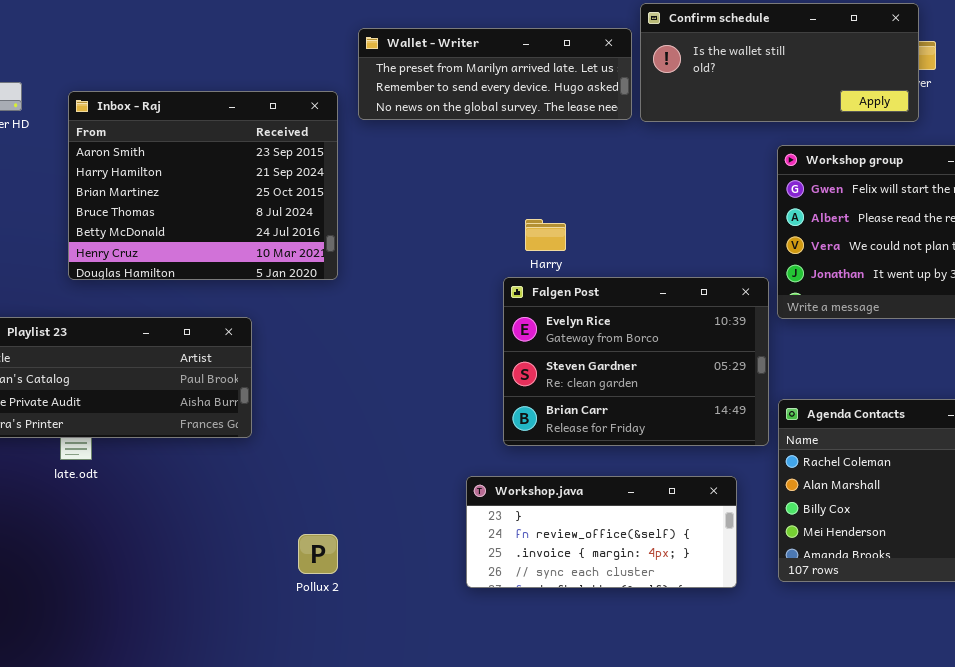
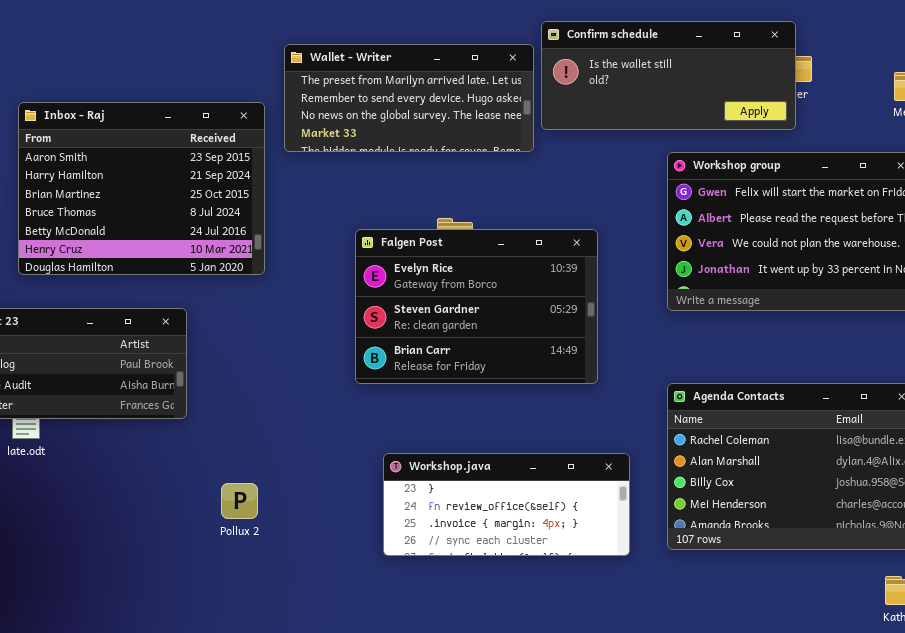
Wallet - Writer: [358,28,632,120] -> [284,44,534,152], resized
Falgen Post: [503,277,769,446] -> [355,229,598,384], moved
Pollux 2: [298,534,338,574] -> [221,483,258,519], moved

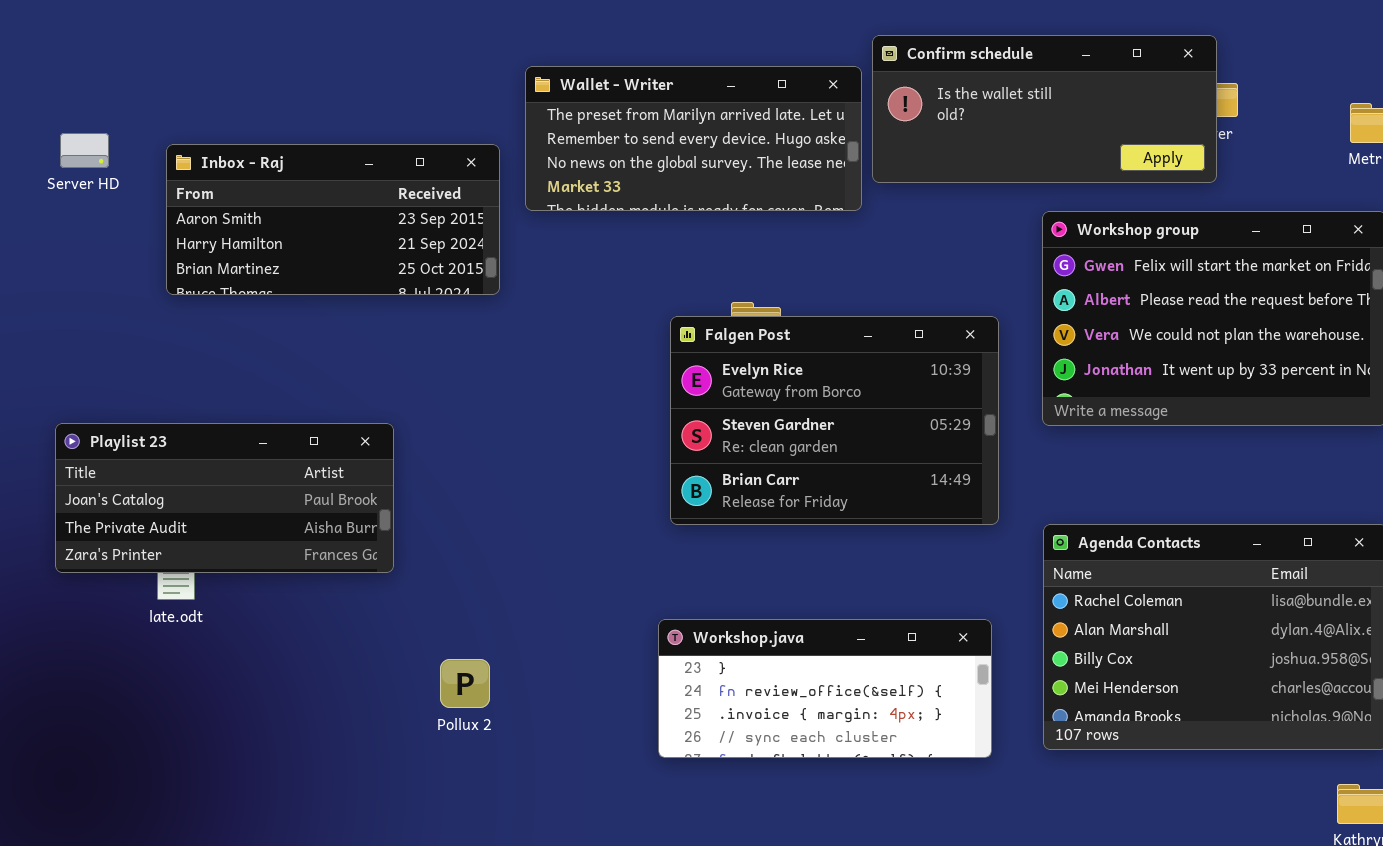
Inbox - Raj: [18,102,265,275] -> [166,144,500,295], resized
Falgen Post: [355,229,598,384] -> [670,316,999,525], moved

